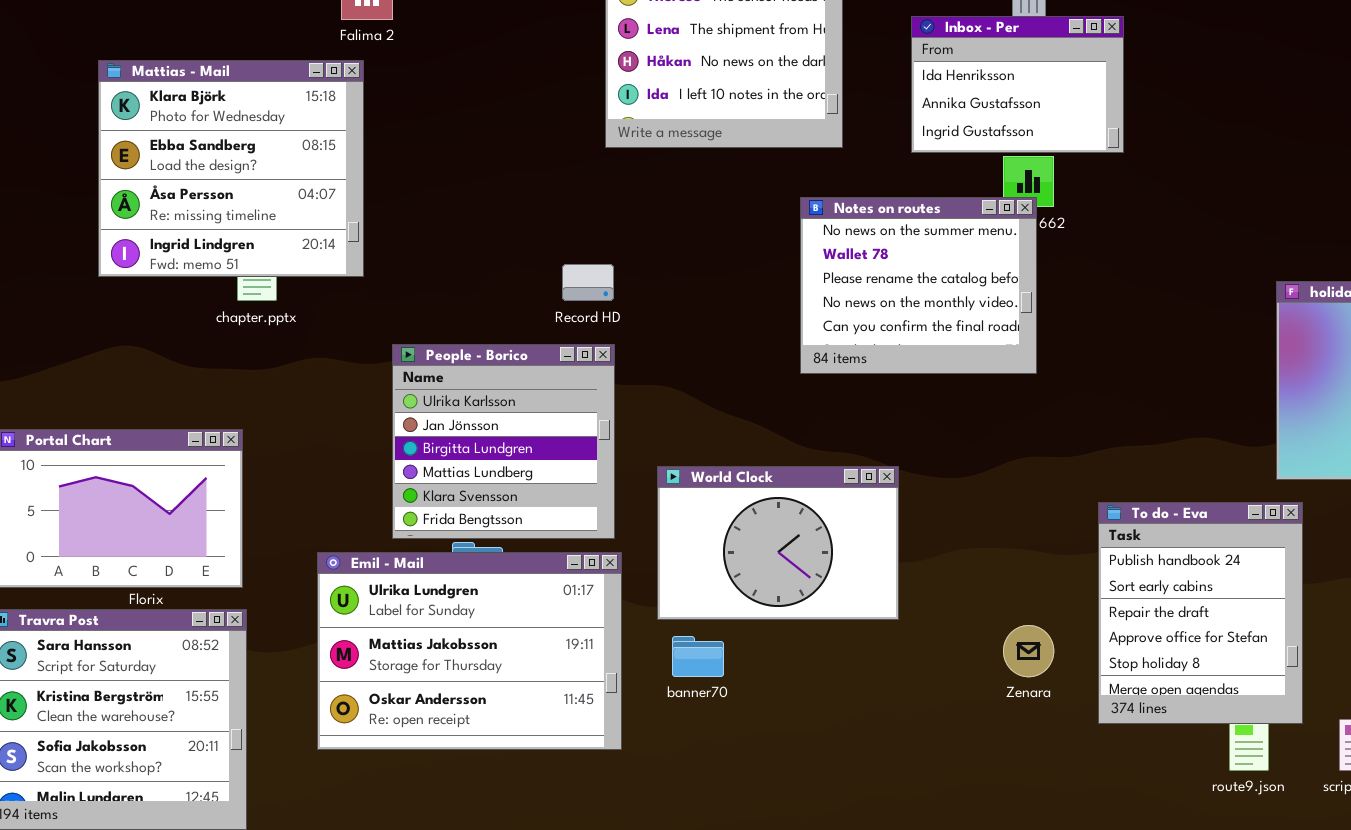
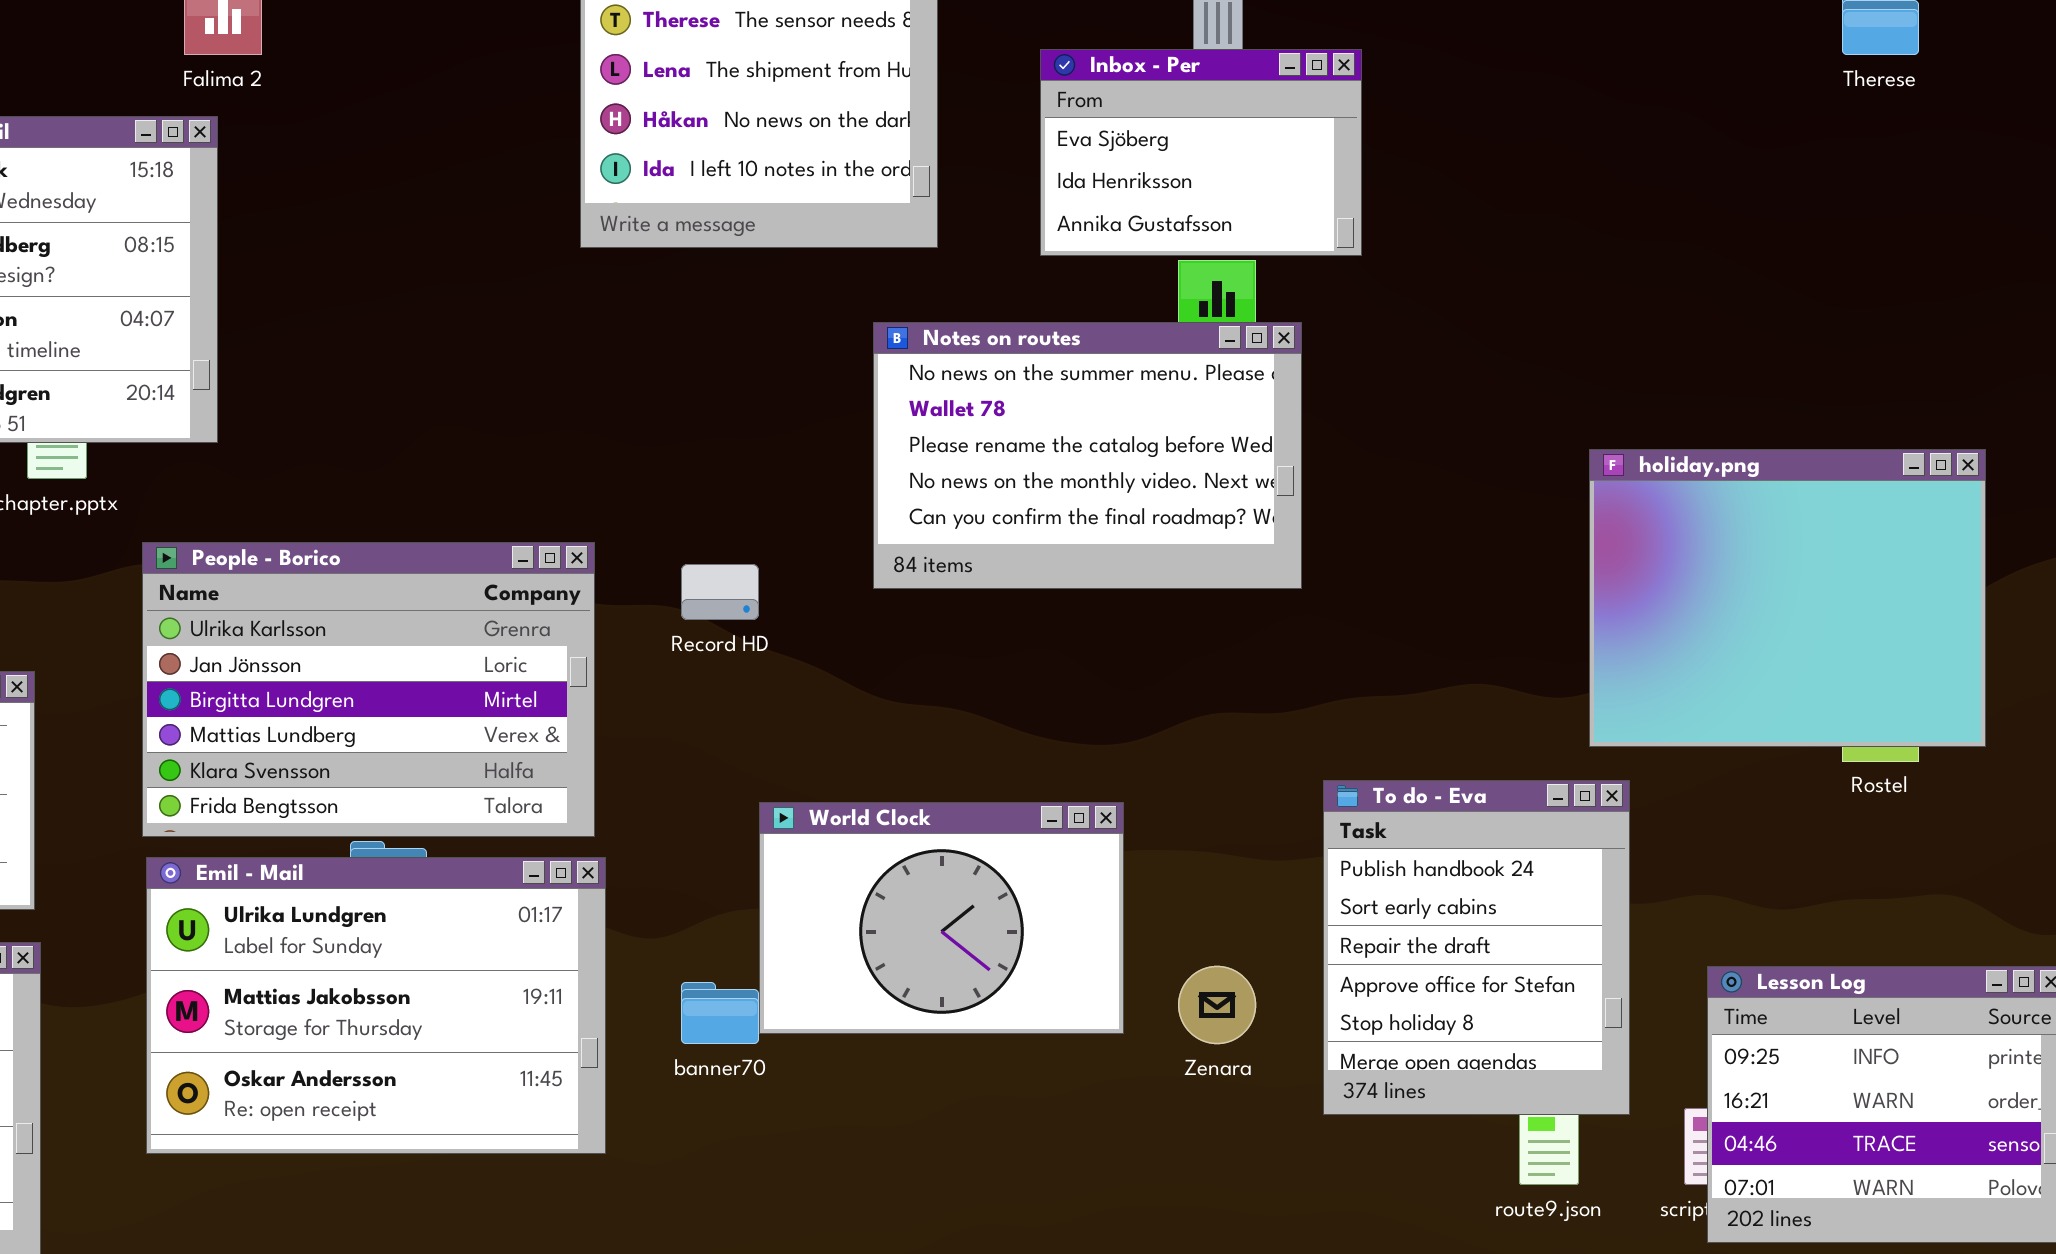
Inbox - Per: [911,16,1124,153] -> [1040,49,1362,256], scrolled up 1 row
Notes on routes: [800,197,1037,374] -> [873,322,1302,589], resized
Record HD: [562,264,614,301] -> [681,564,759,620], moved
People - Borico: [392,344,615,539] -> [142,542,595,837], resized
World Clock: [657,466,899,620] -> [759,802,1124,1034], moved

